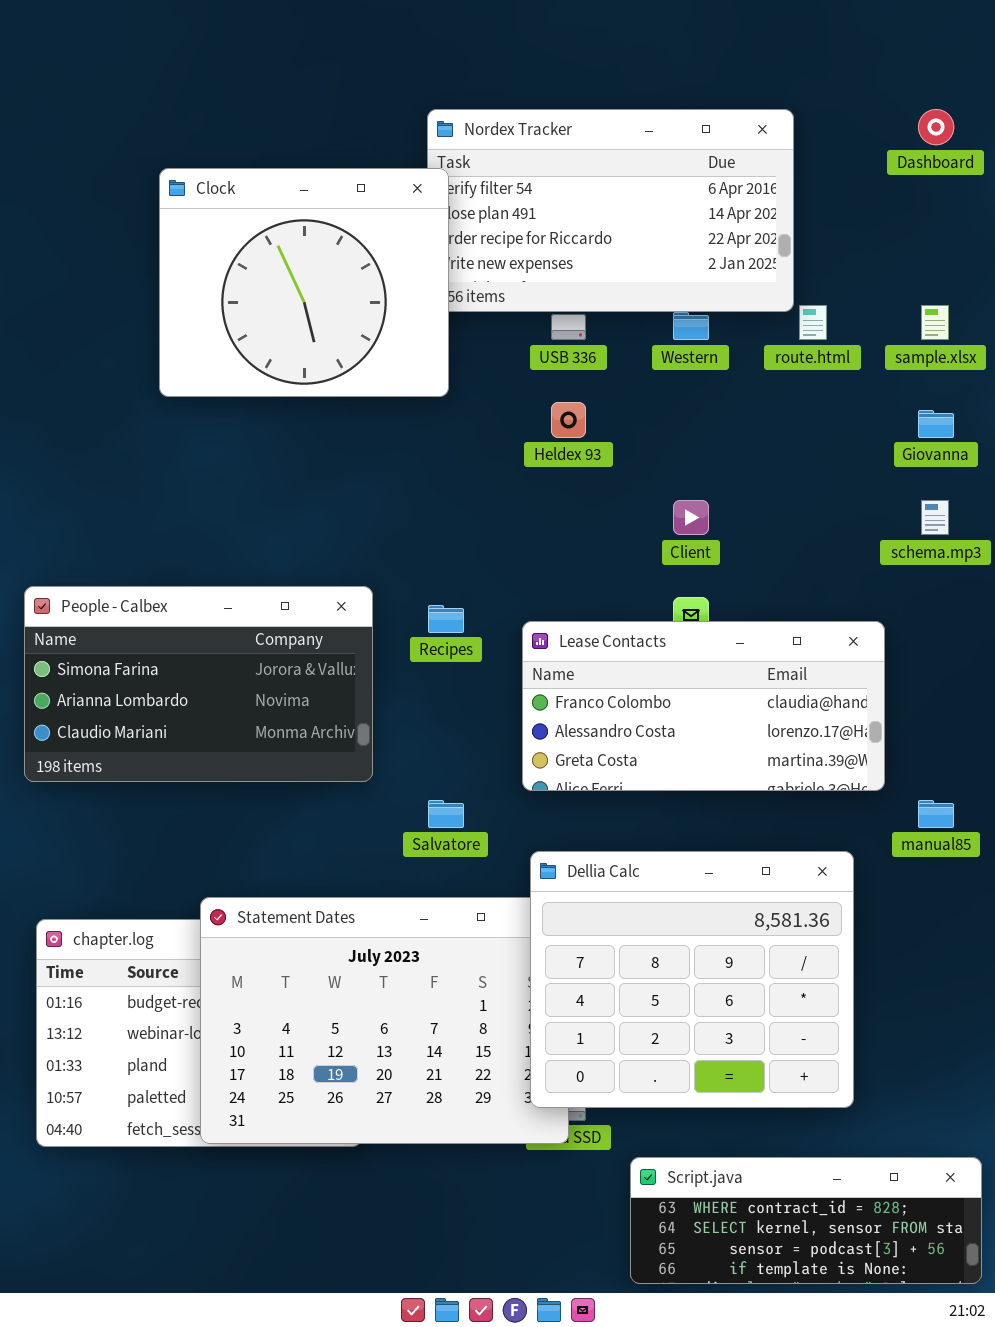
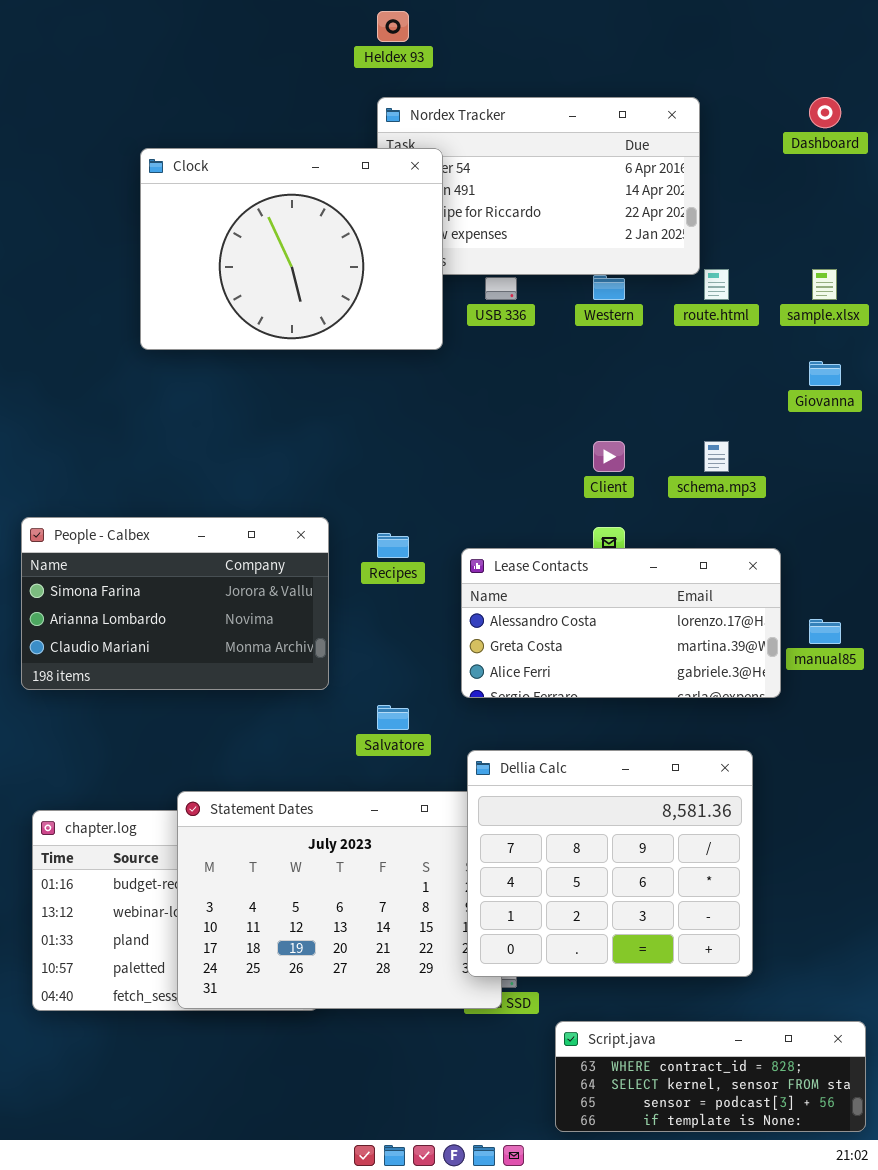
Clock: [159,168,449,397] -> [140,148,443,350], resized
Heldex 93: [551,402,586,438] -> [377,11,409,42], moved
schema.mp3: [921,500,949,535] -> [704,441,729,472], moved
Lease Contacts: [522,621,885,791] -> [461,548,781,698], scrolled down 1 row
manual85: [918,800,954,828] -> [809,619,841,644], moved

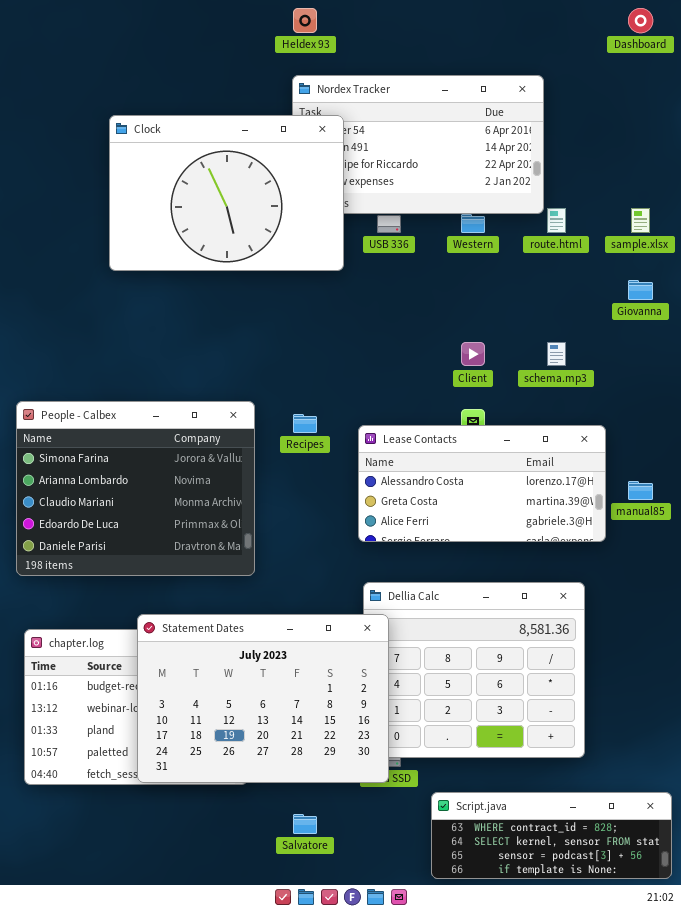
Dashboard: [809,97,841,128] -> [628,8,653,33], moved
People - Calbex: [21,517,329,690] -> [16,401,255,576], resized
Salvatore: [377,705,409,730] -> [293,814,317,834], moved
Statement Dates: [177,791,502,1009] -> [137,614,389,783], raised

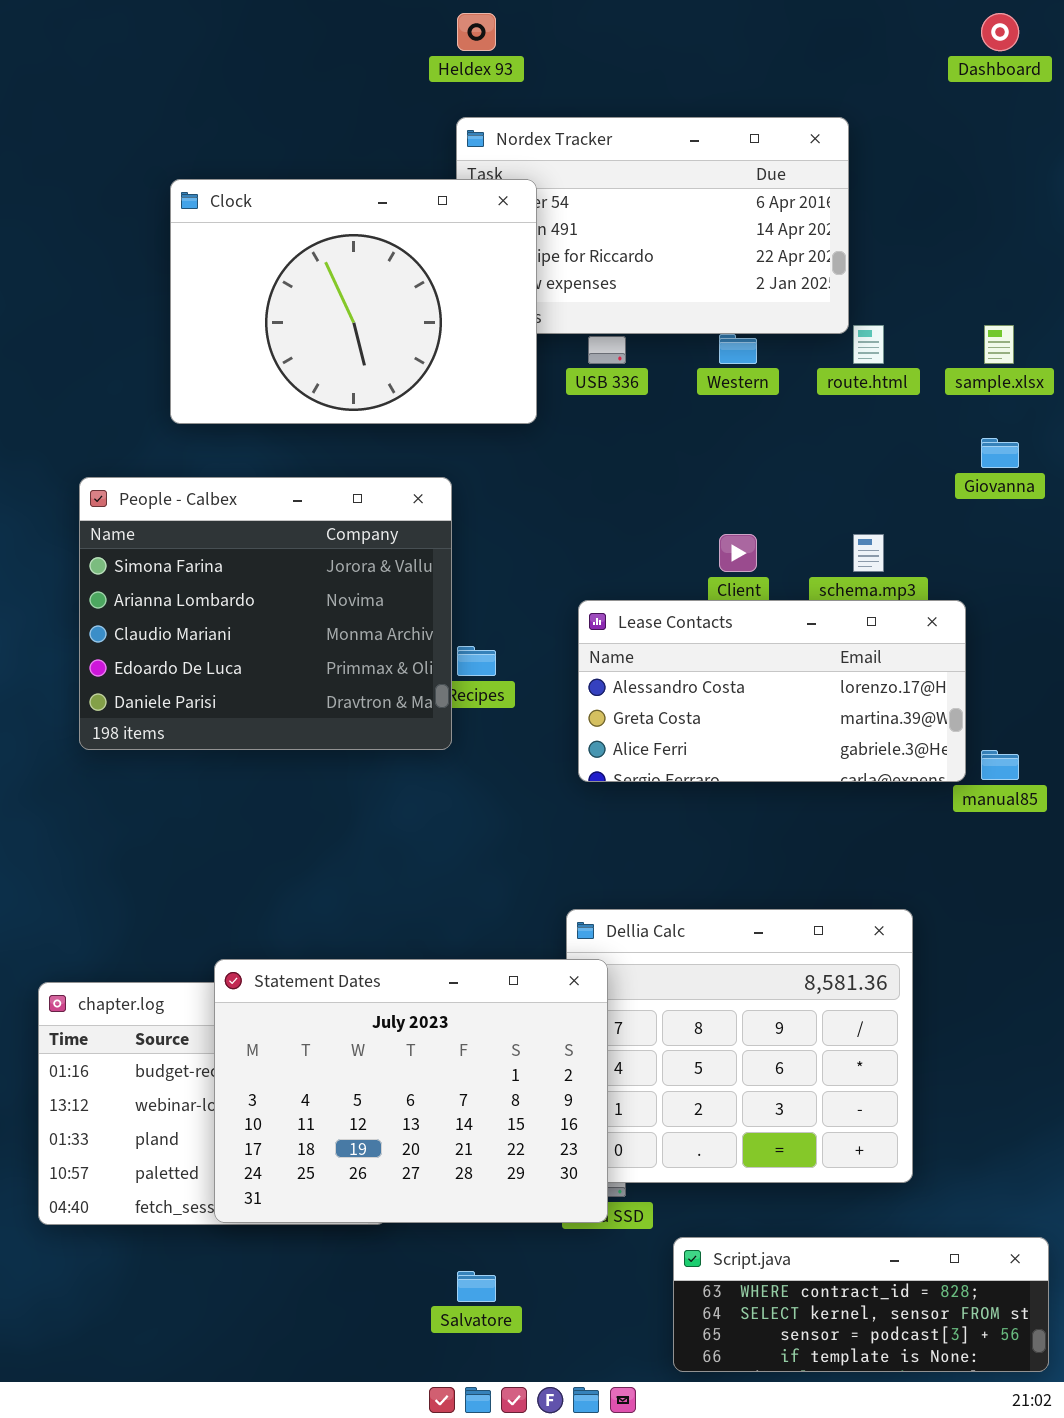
People - Calbex: [16,401,255,576] -> [79,477,452,750], moved
Lease Contacts: [358,425,606,542] -> [578,600,966,782], moved

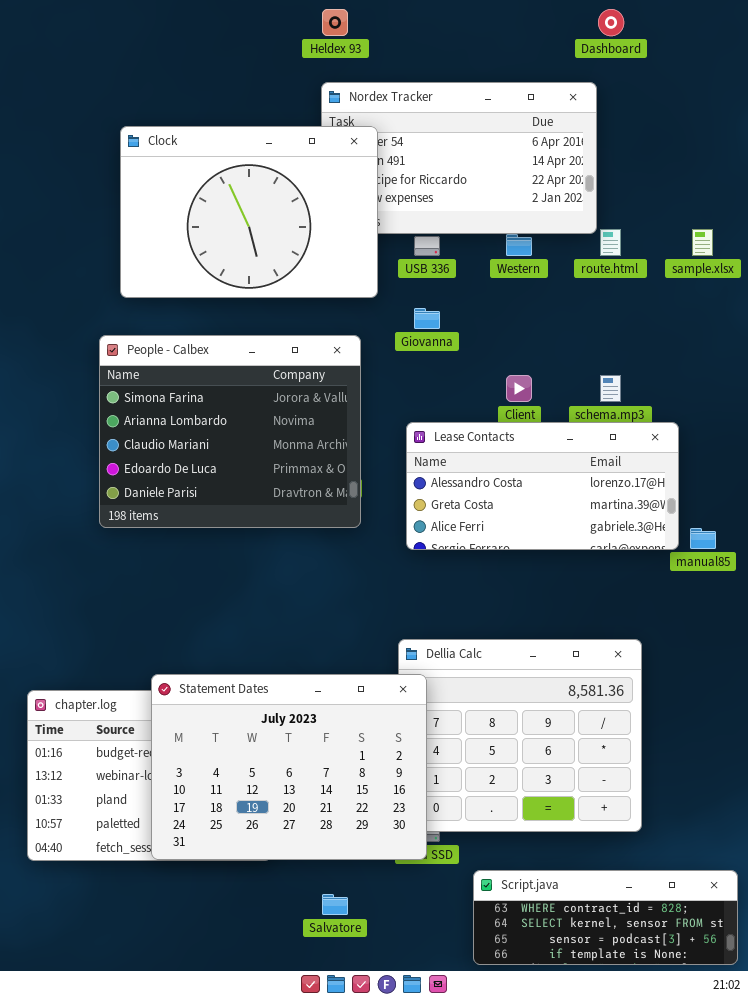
Dashboard: [981,13,1019,51] -> [598,9,624,36], moved
Giovanna: [981,438,1019,468] -> [414,308,440,329], moved
People - Calbex: [79,477,452,750] -> [99,335,361,528], moved

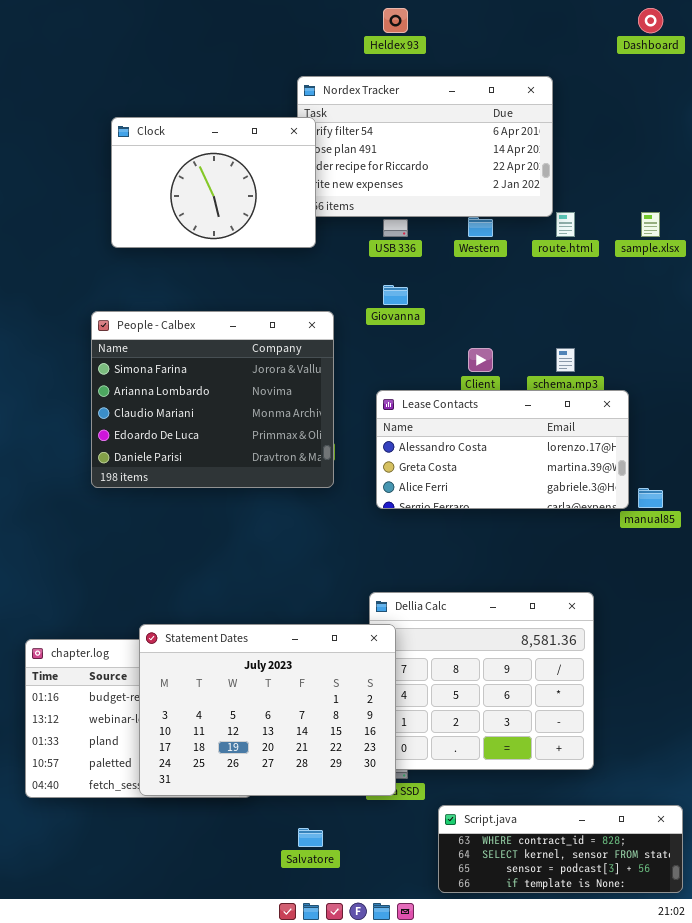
Heldex 93: [322,9,348,36] -> [383,8,408,33], moved
Dashboard: [598,9,624,36] -> [638,8,663,33], moved
Clock: [120,126,378,298] -> [111,117,316,248], resized

